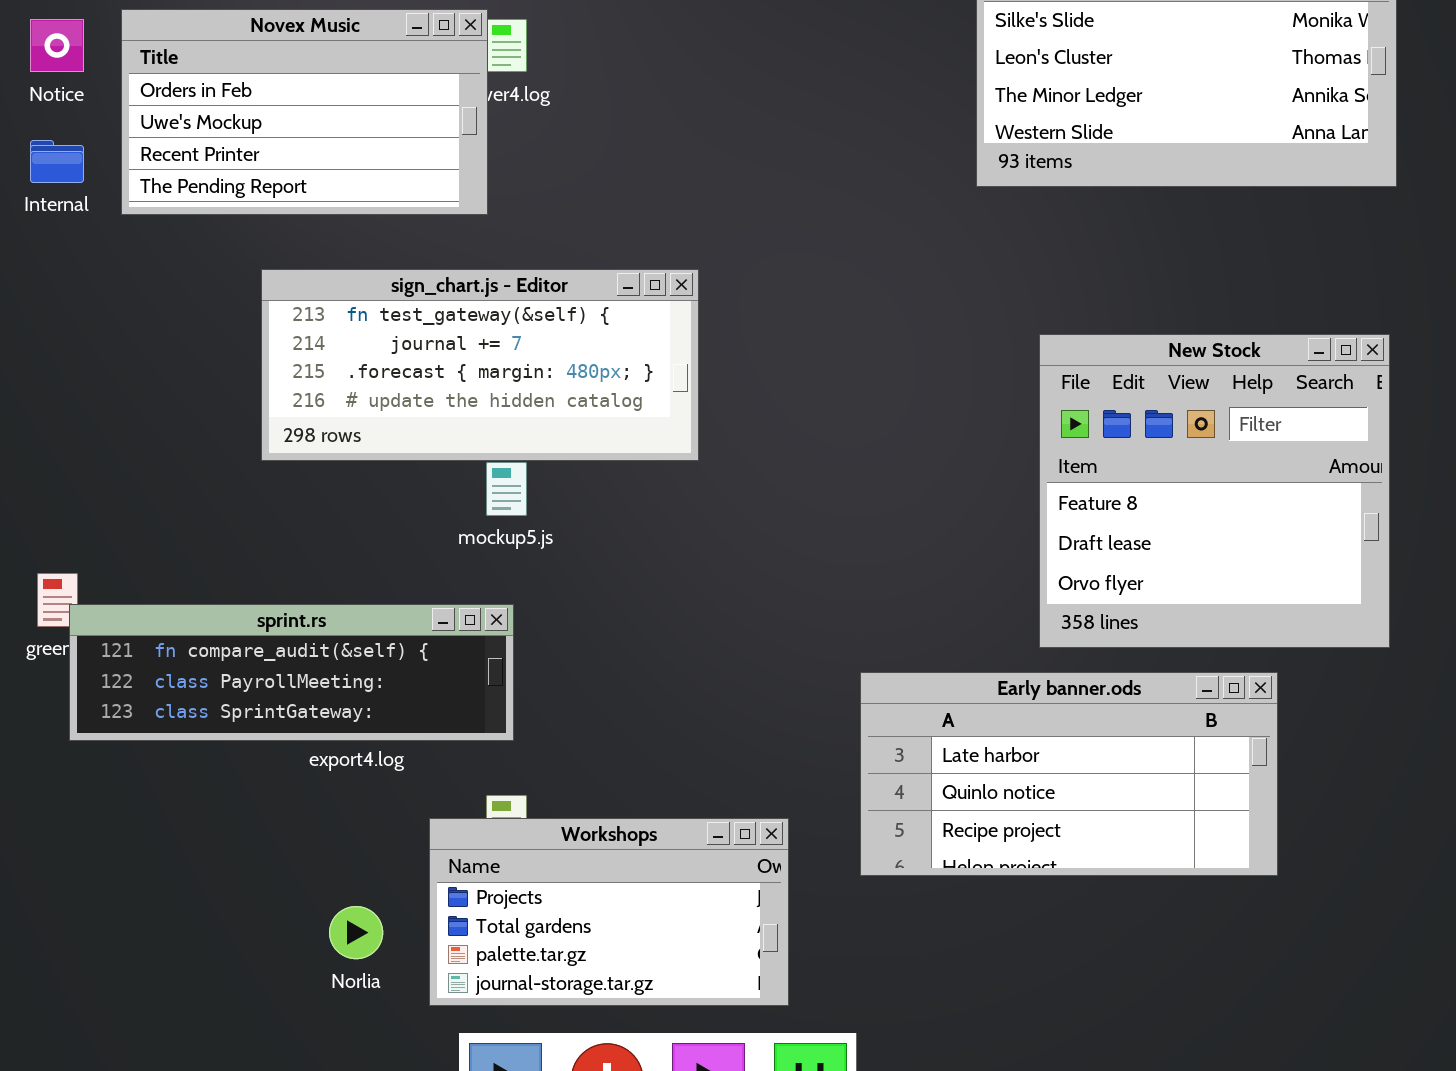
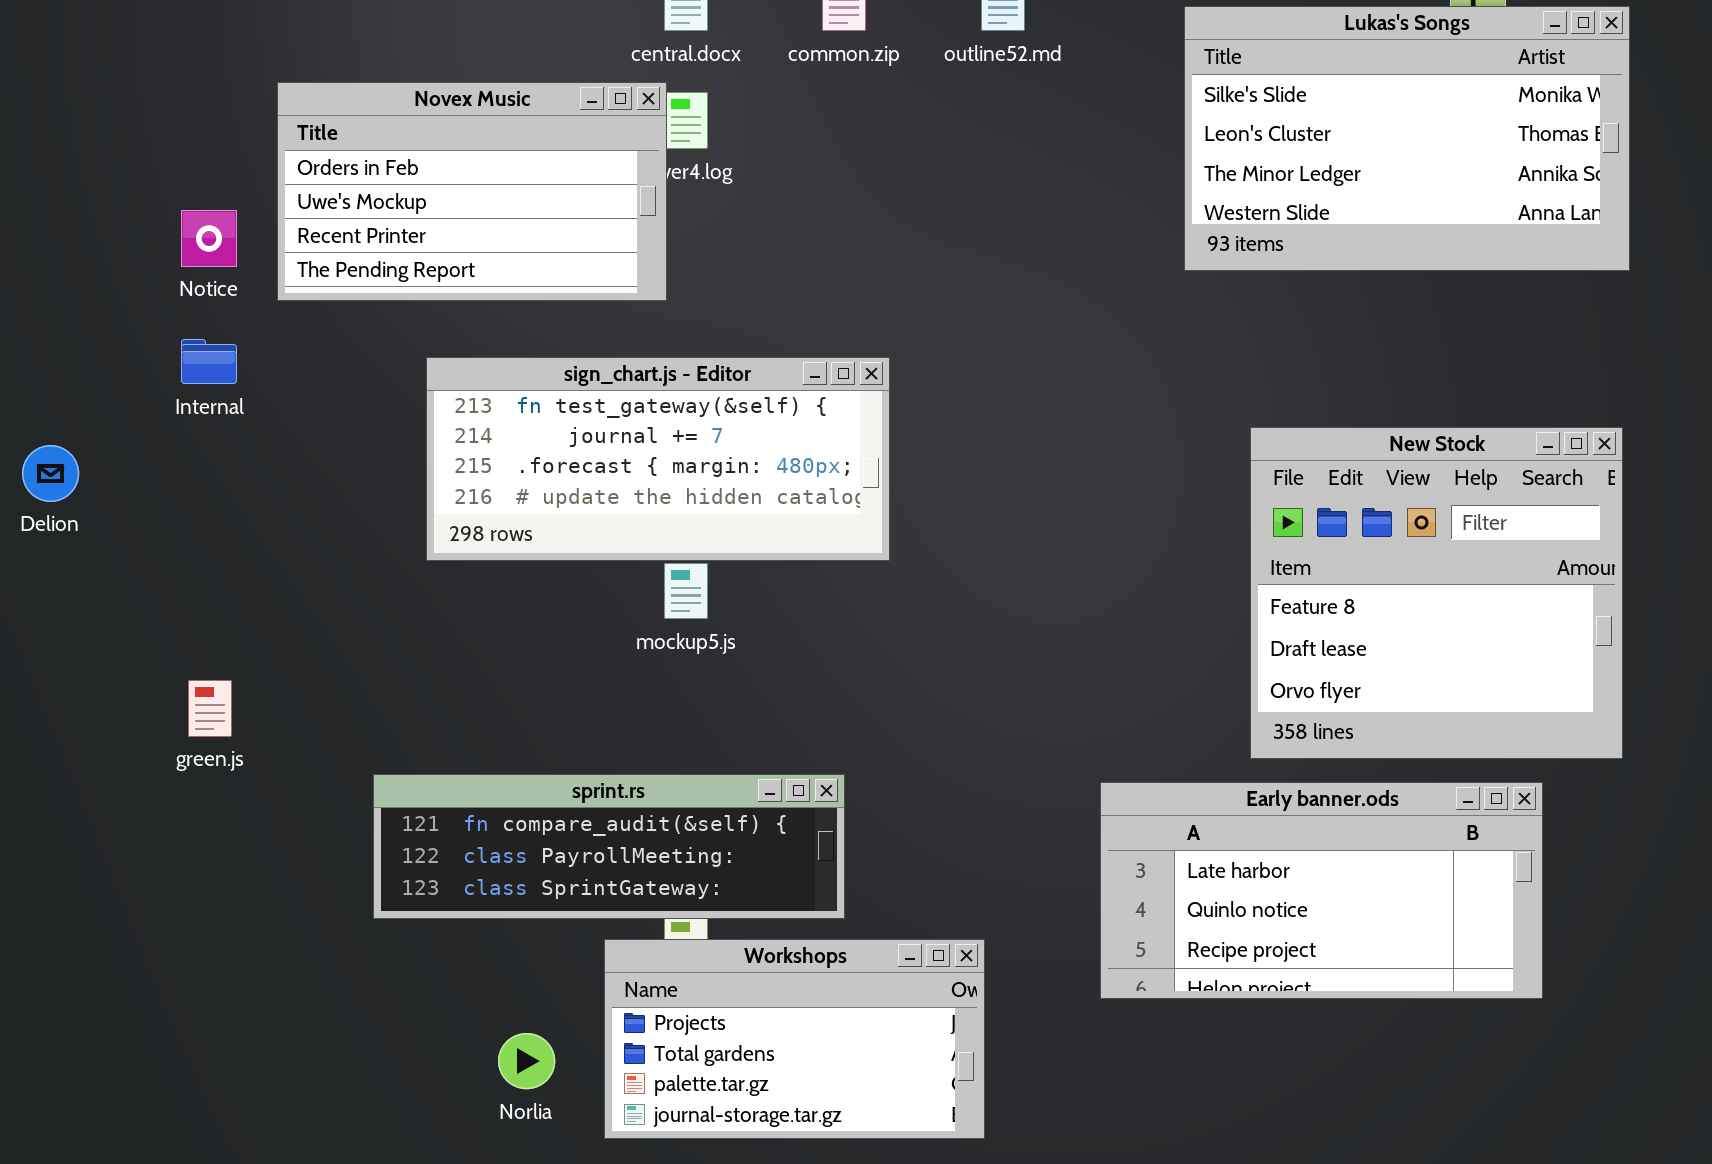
Notice: [30,19,84,72] -> [181,210,237,267], moved
Internal: [30,140,84,183] -> [181,339,237,384], moved
sprint.rs: [69,604,514,741] -> [373,774,845,919], moved
Early banner.ods: [860,672,1278,876] -> [1100,782,1543,999], moved

